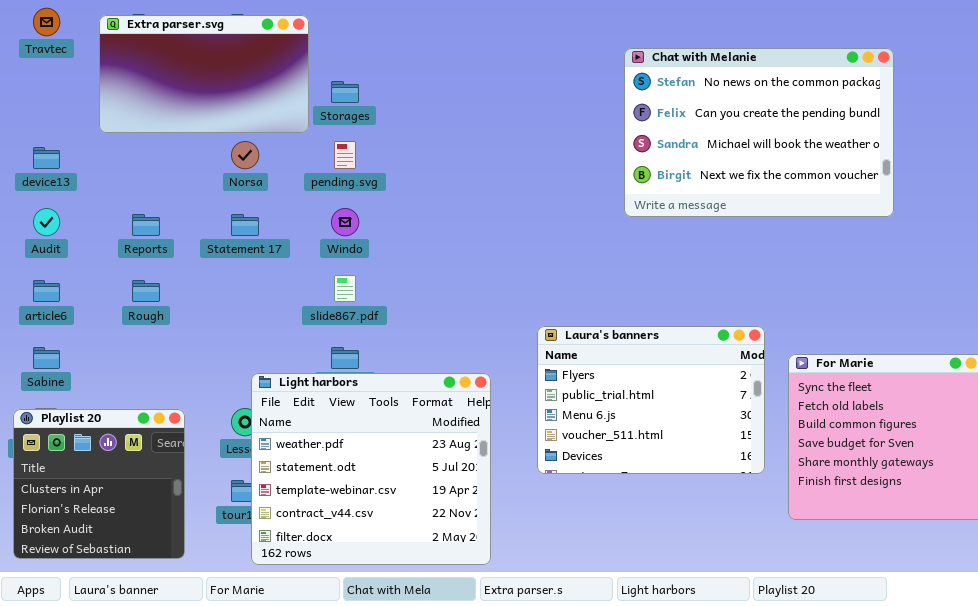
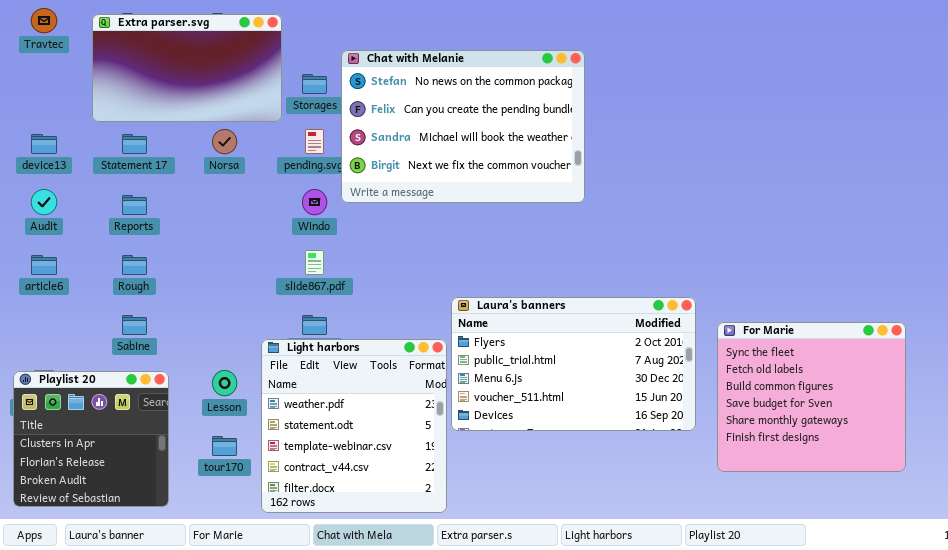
Chat with Melanie: [624,48,894,217] -> [341,50,585,203], moved
Statement 17: [231,214,259,236] -> [122,134,147,154], moved
Laura's banners: [537,326,765,474] -> [451,297,696,431], resized
Sabine: [33,347,60,369] -> [122,315,147,335], moved
Light harbors: [251,373,491,565] -> [261,339,447,513], resized

